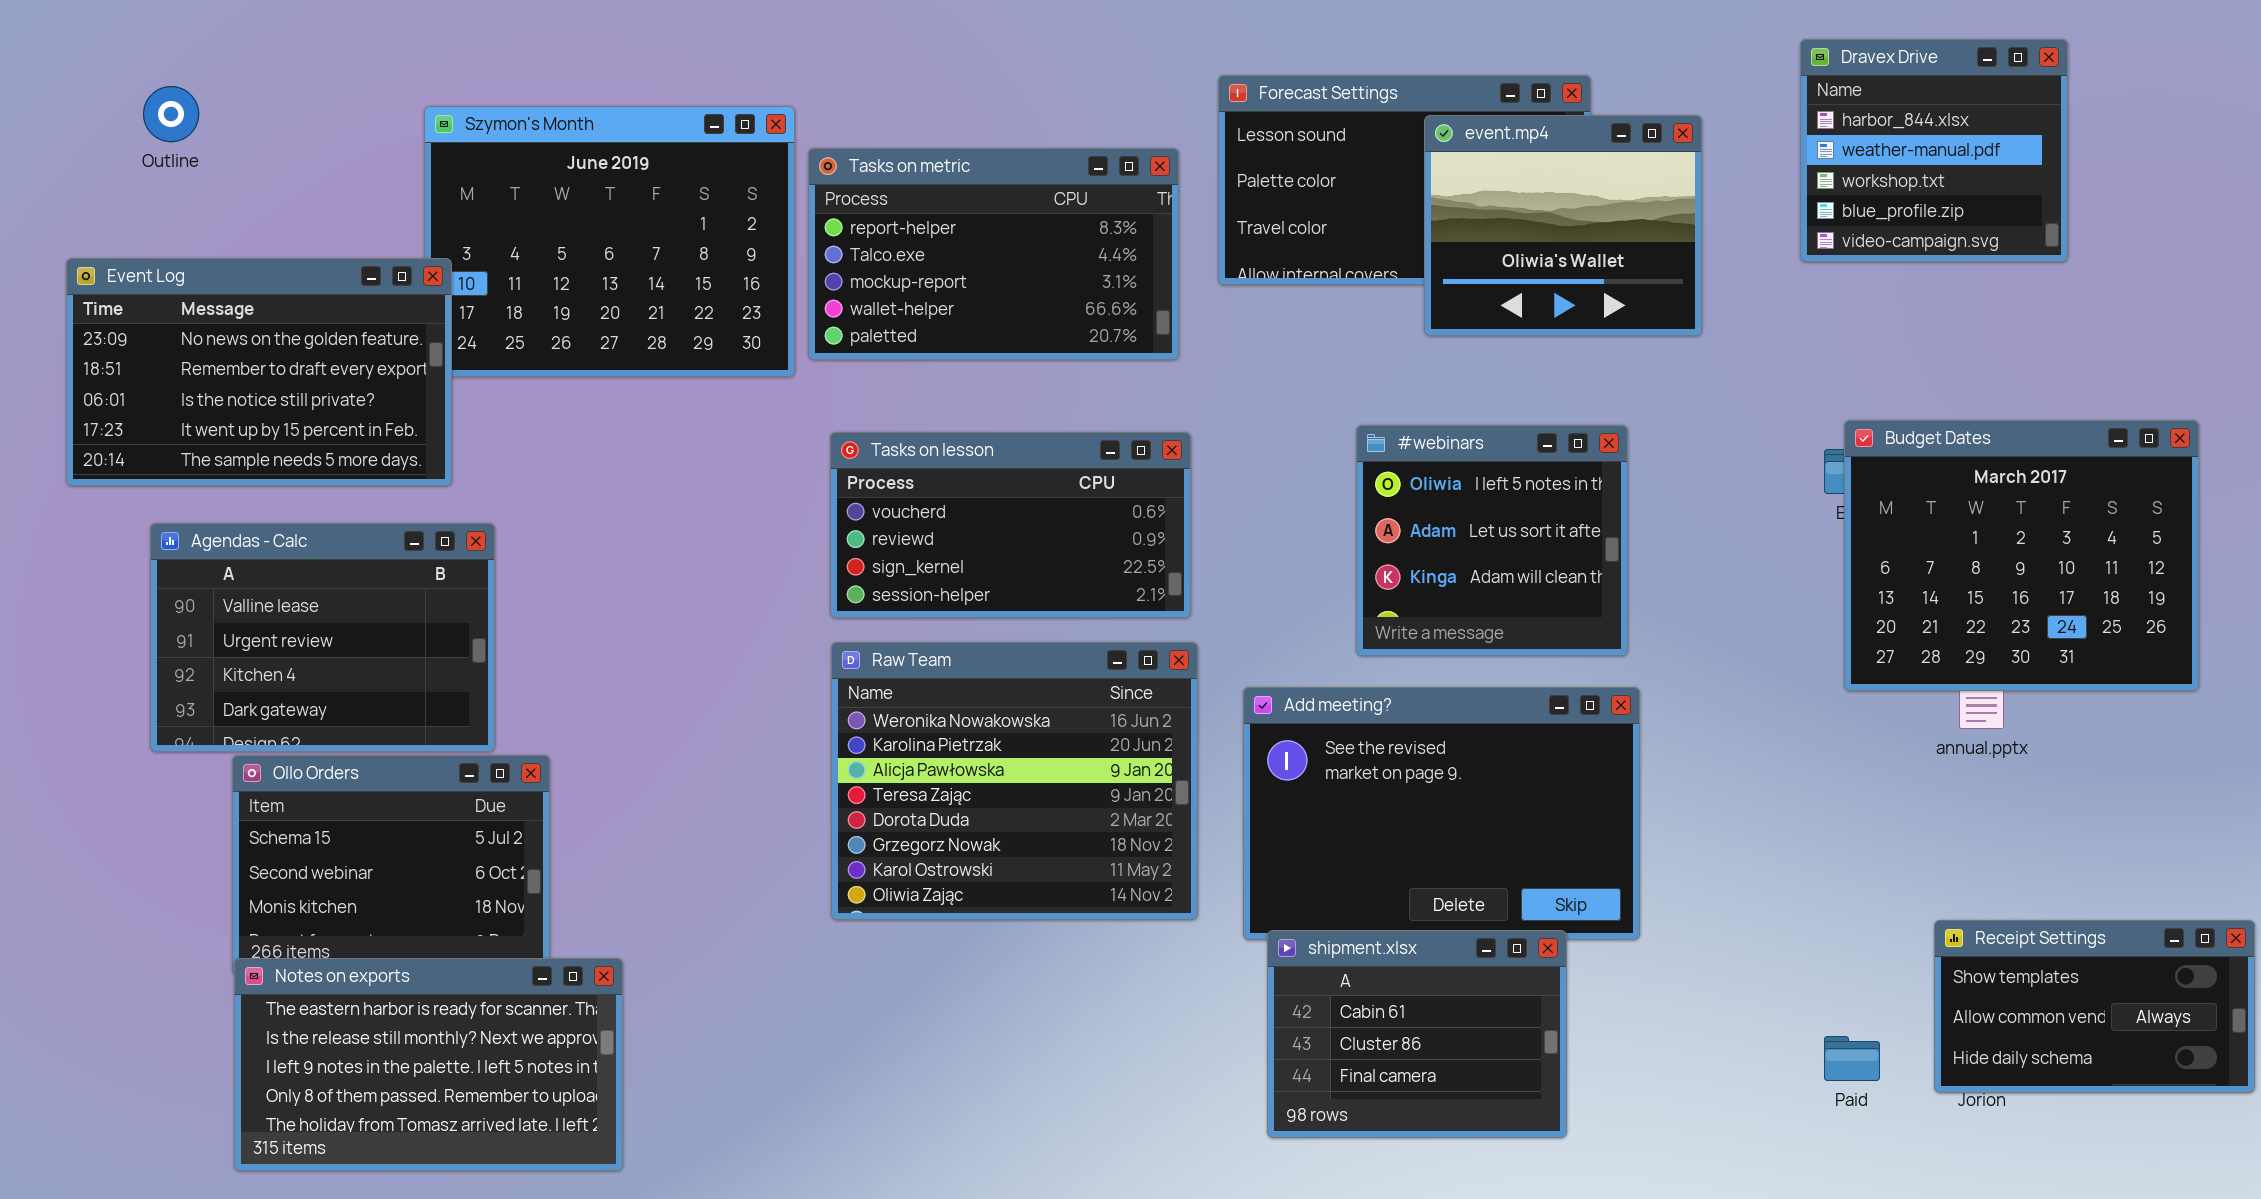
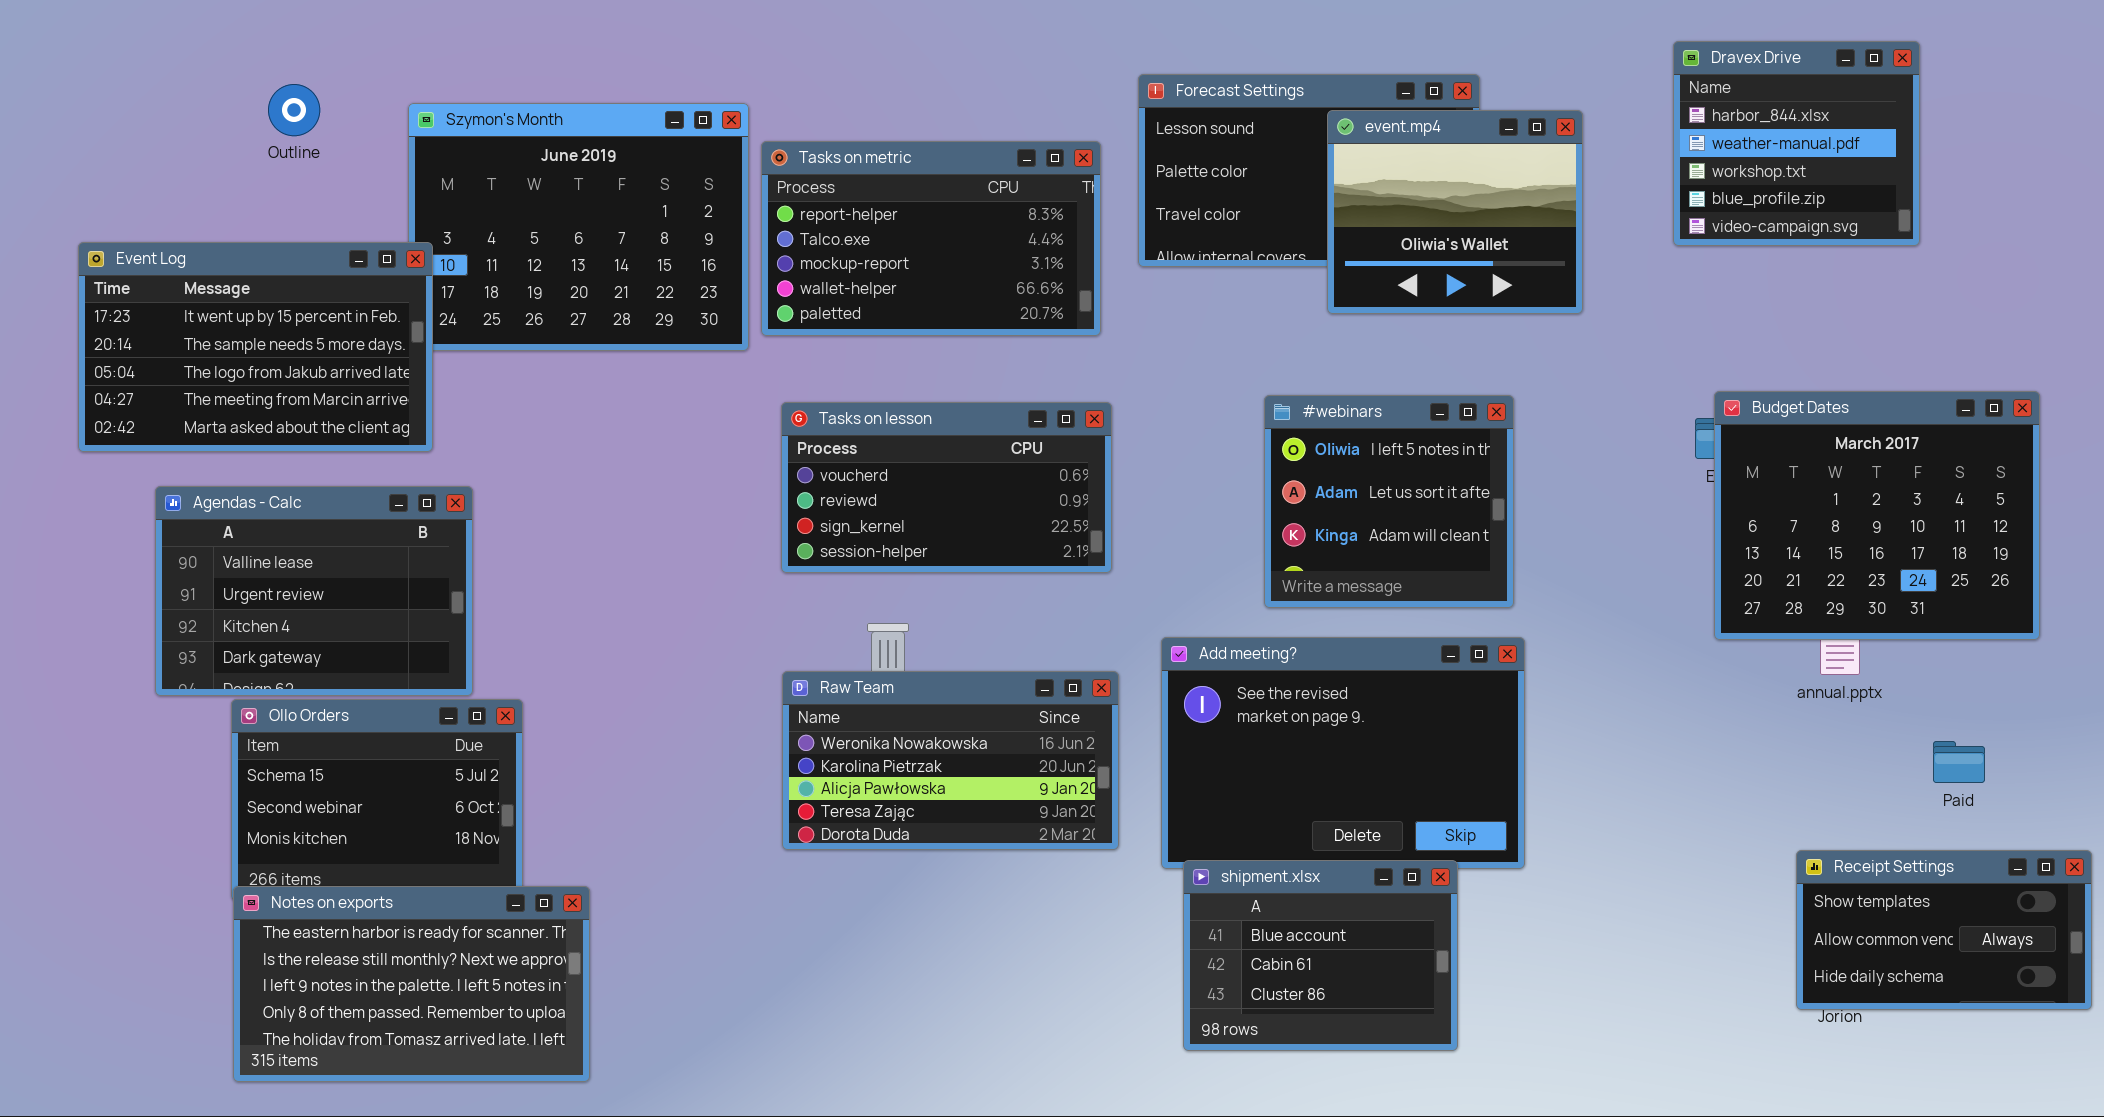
Outline: [143,86,199,142] -> [268,84,320,136], moved
Event Log: [66,258,452,486] -> [78,242,433,452], scrolled down 3 rows
Raw Team: [831,642,1198,920] -> [782,671,1119,850], resized
shipment.xlsx: [1267,930,1567,1138] -> [1183,860,1458,1051], scrolled up 1 row
Paid: [1824,1036,1880,1081] -> [1933,741,1985,783], moved

